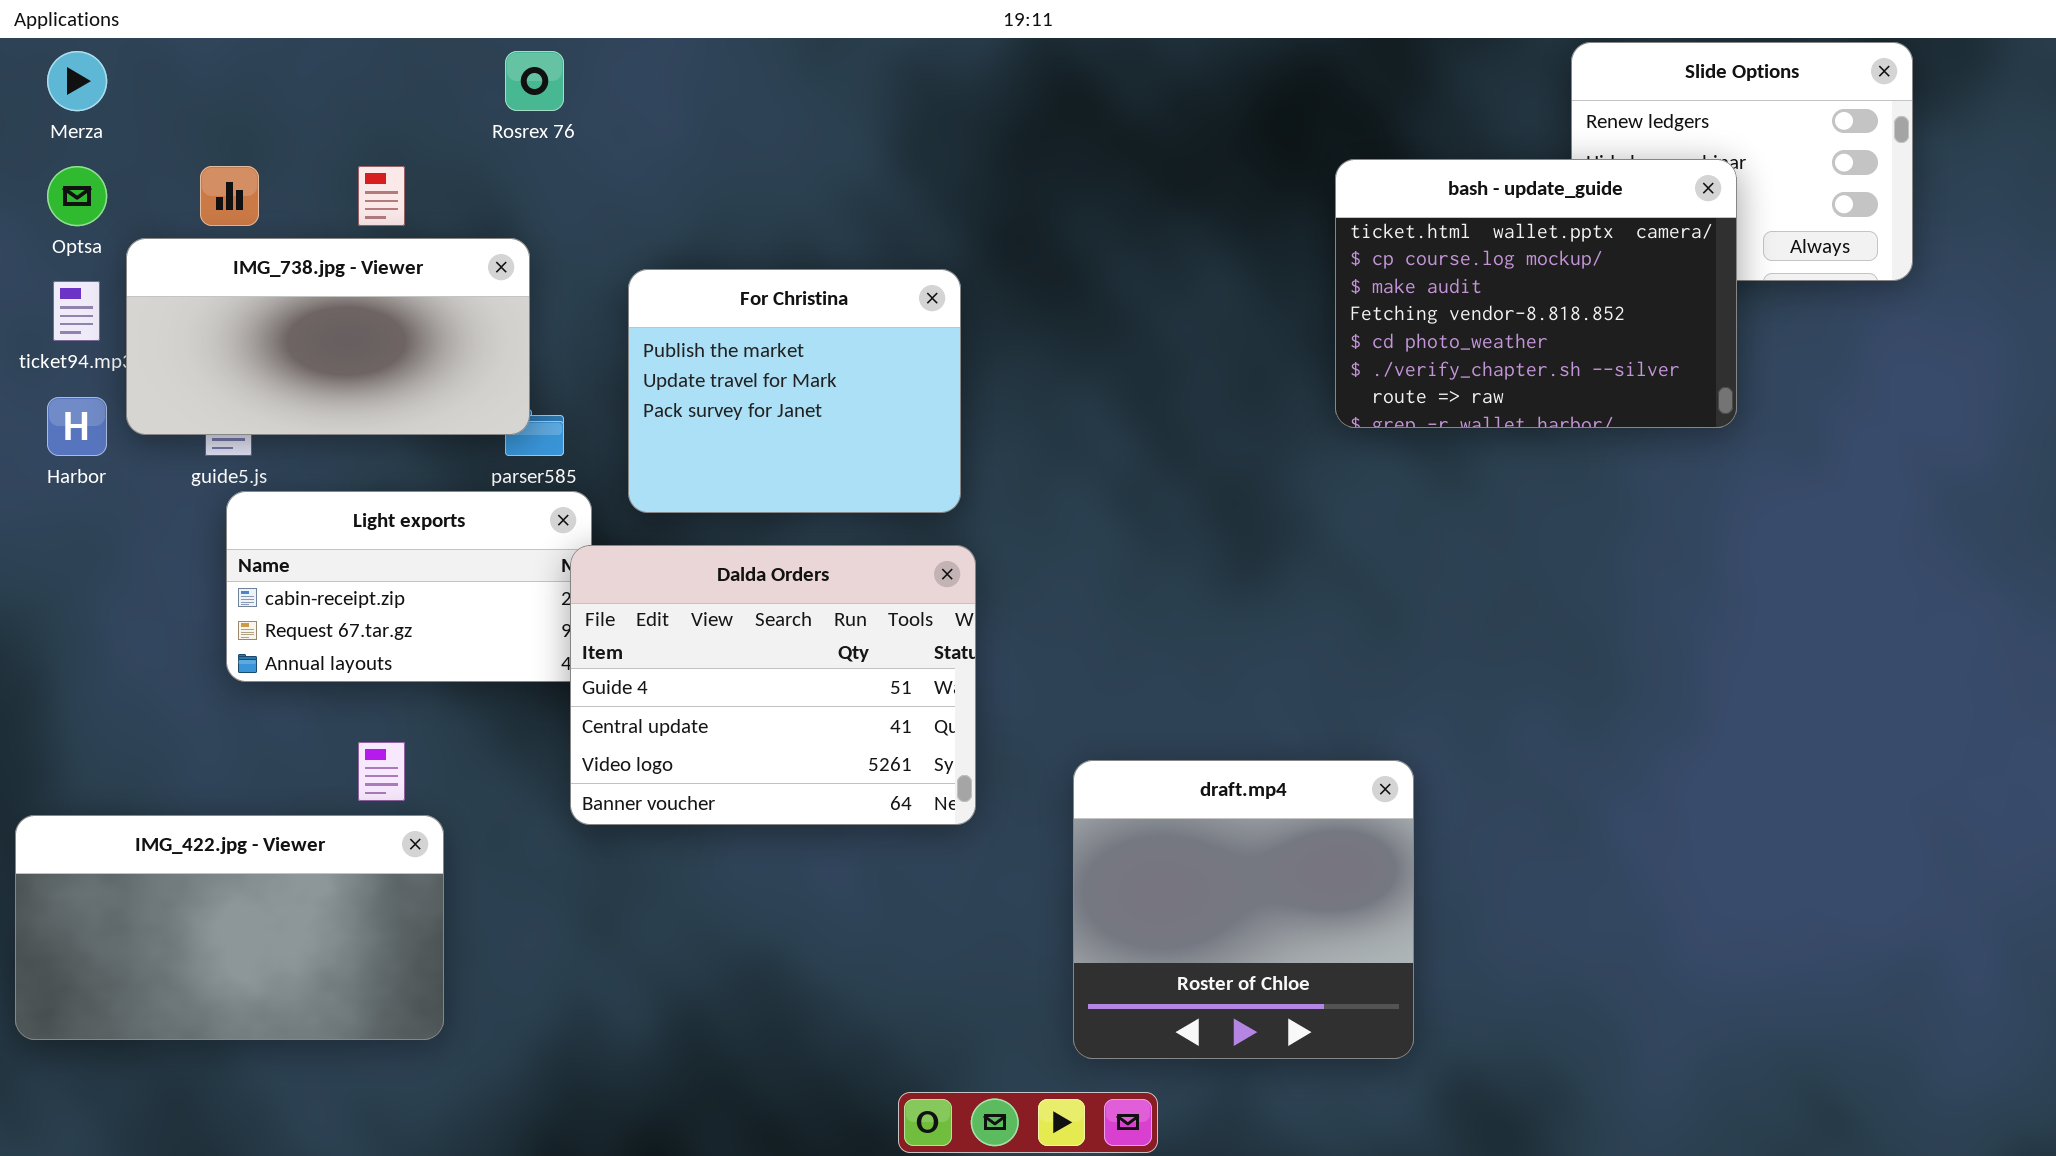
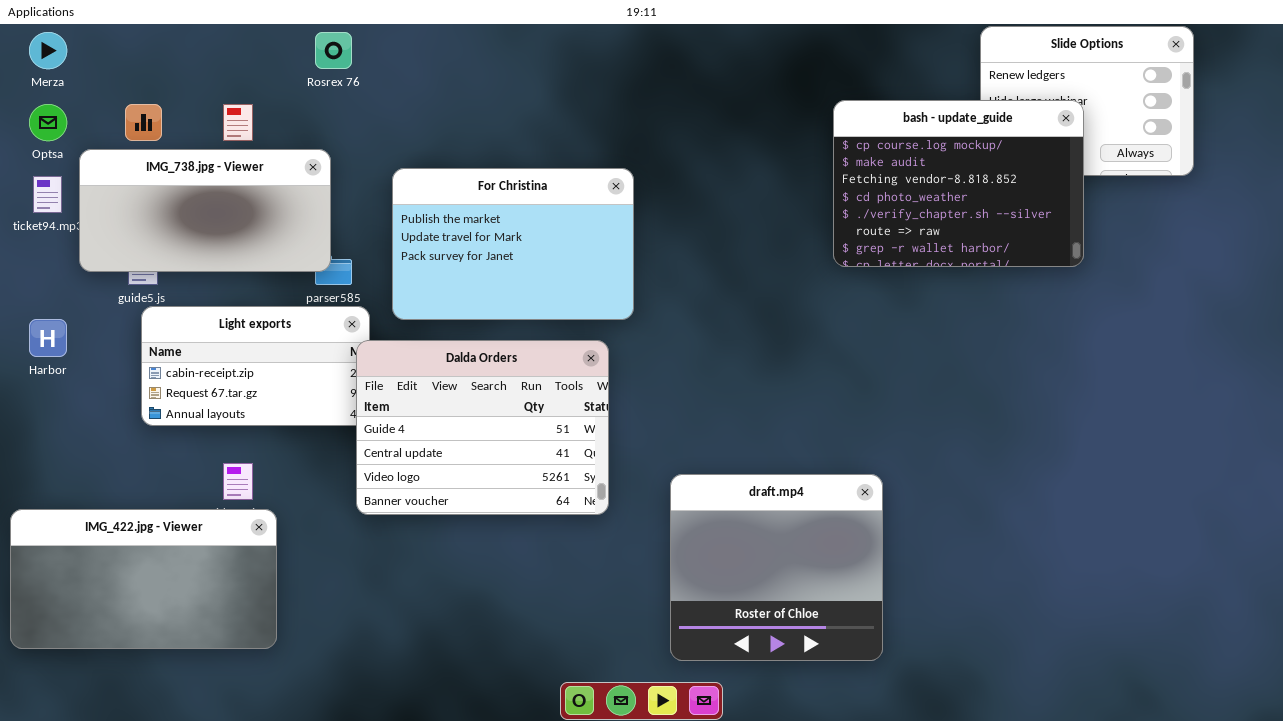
bash - update_guide: [1335,159,1737,428] -> [833,100,1084,267], scrolled down 1 row
For Christina: [628,269,961,513] -> [392,168,634,320], resized
Harbor: [47,397,107,456] -> [29,319,67,357], moved

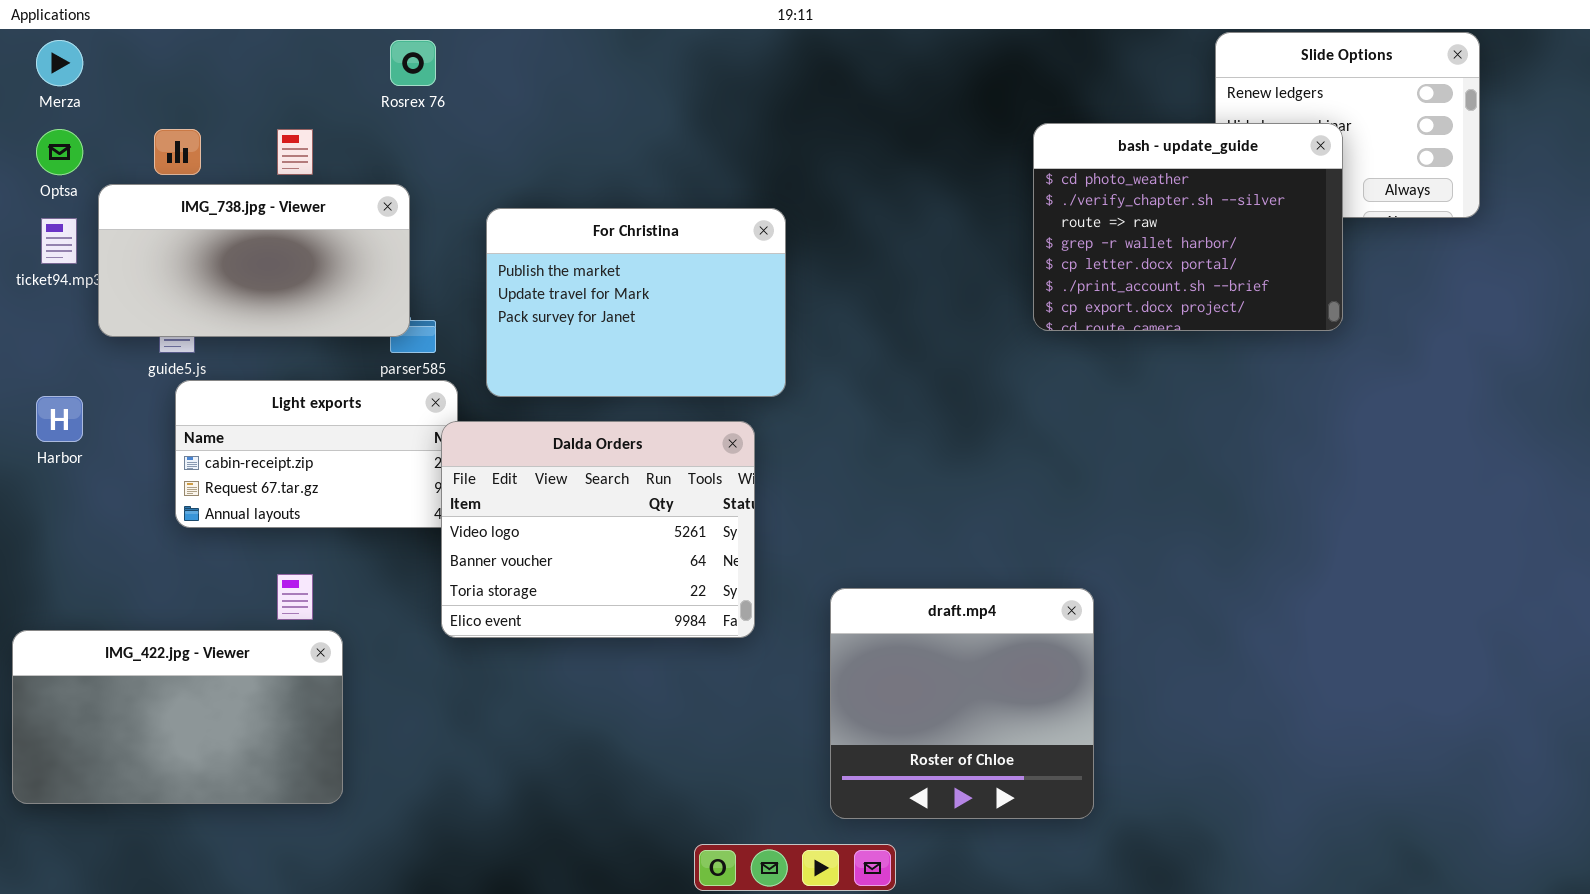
bash - update_guide: [833,100,1084,267] -> [1033,123,1343,331], scrolled down 3 rows
Dalda Orders: [356,340,609,515] -> [441,421,755,638], scrolled down 2 rows

